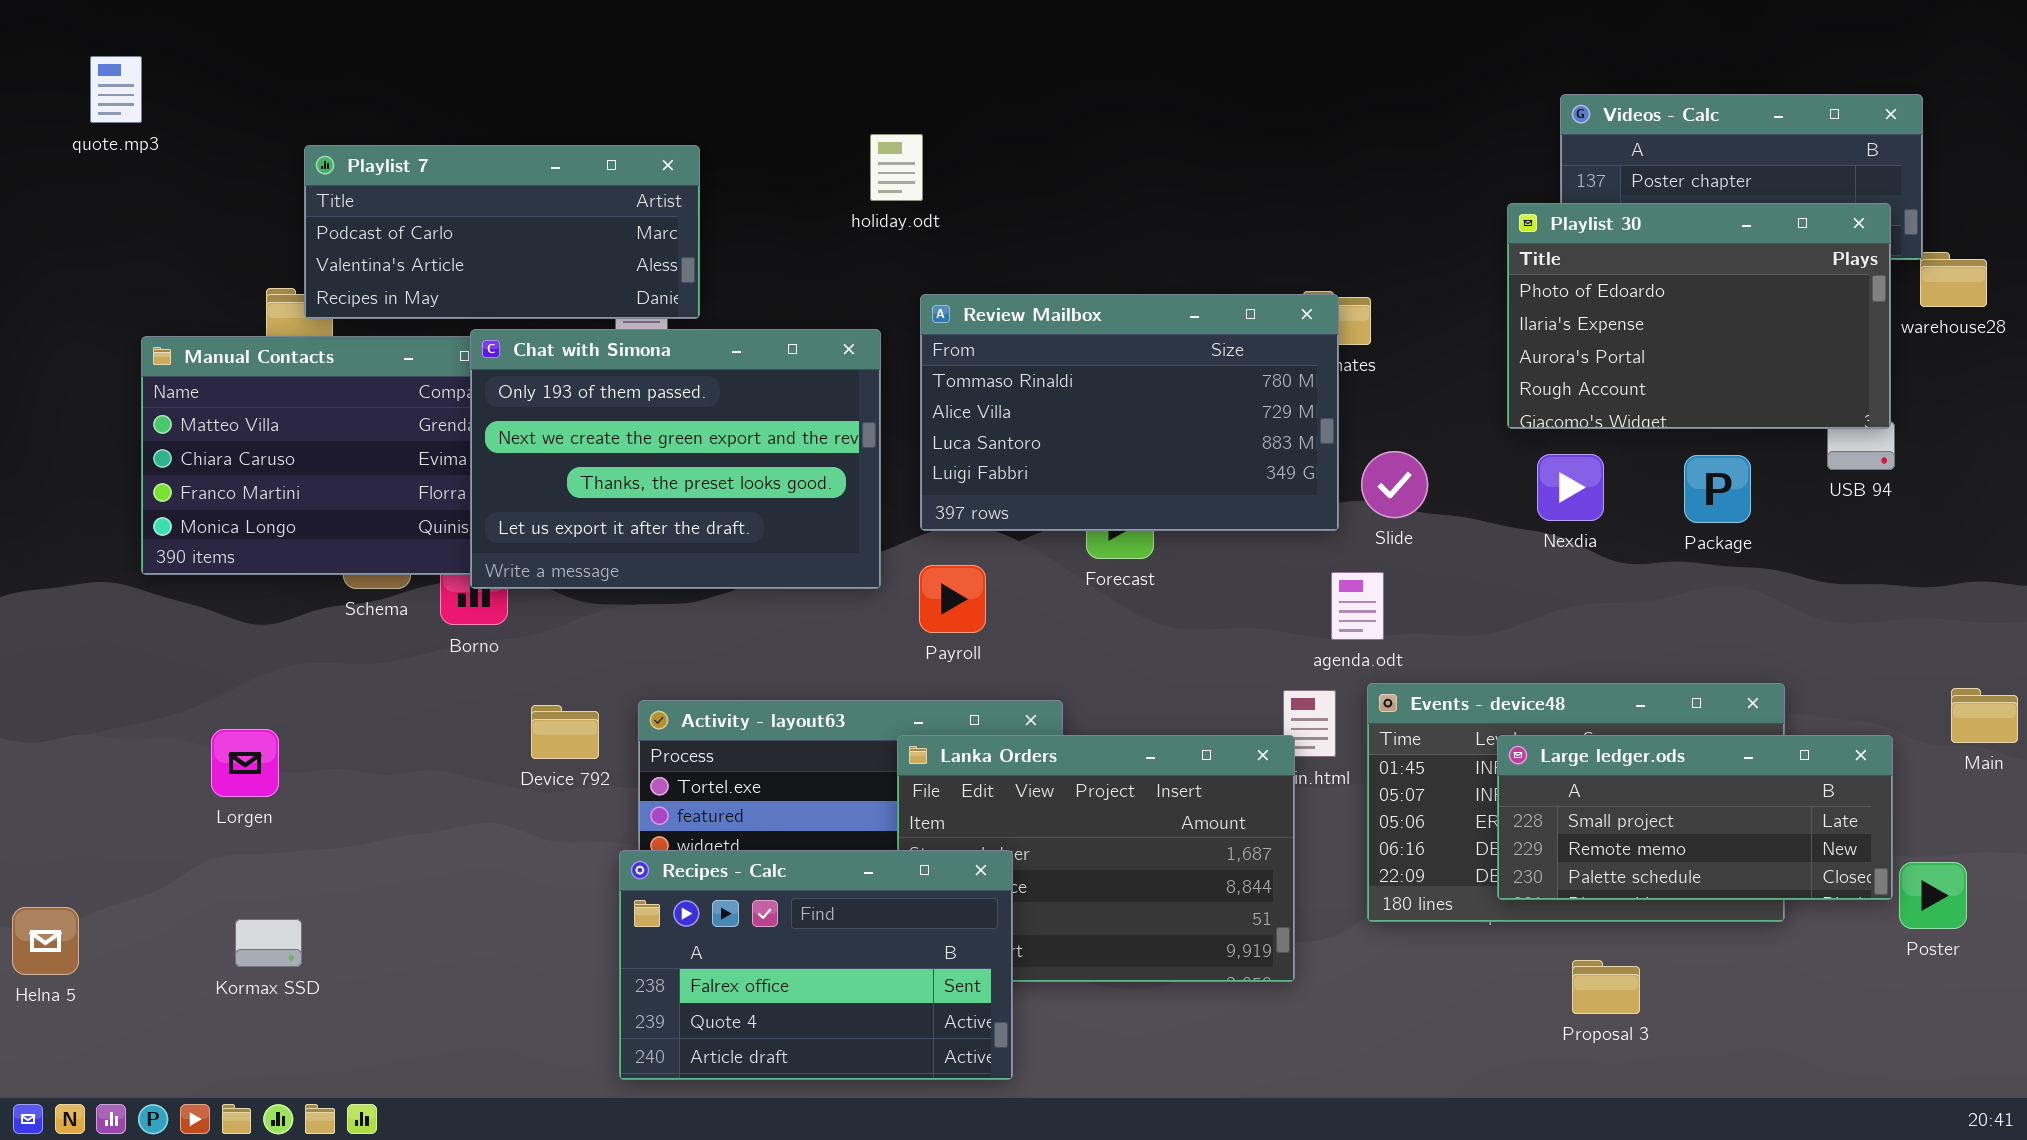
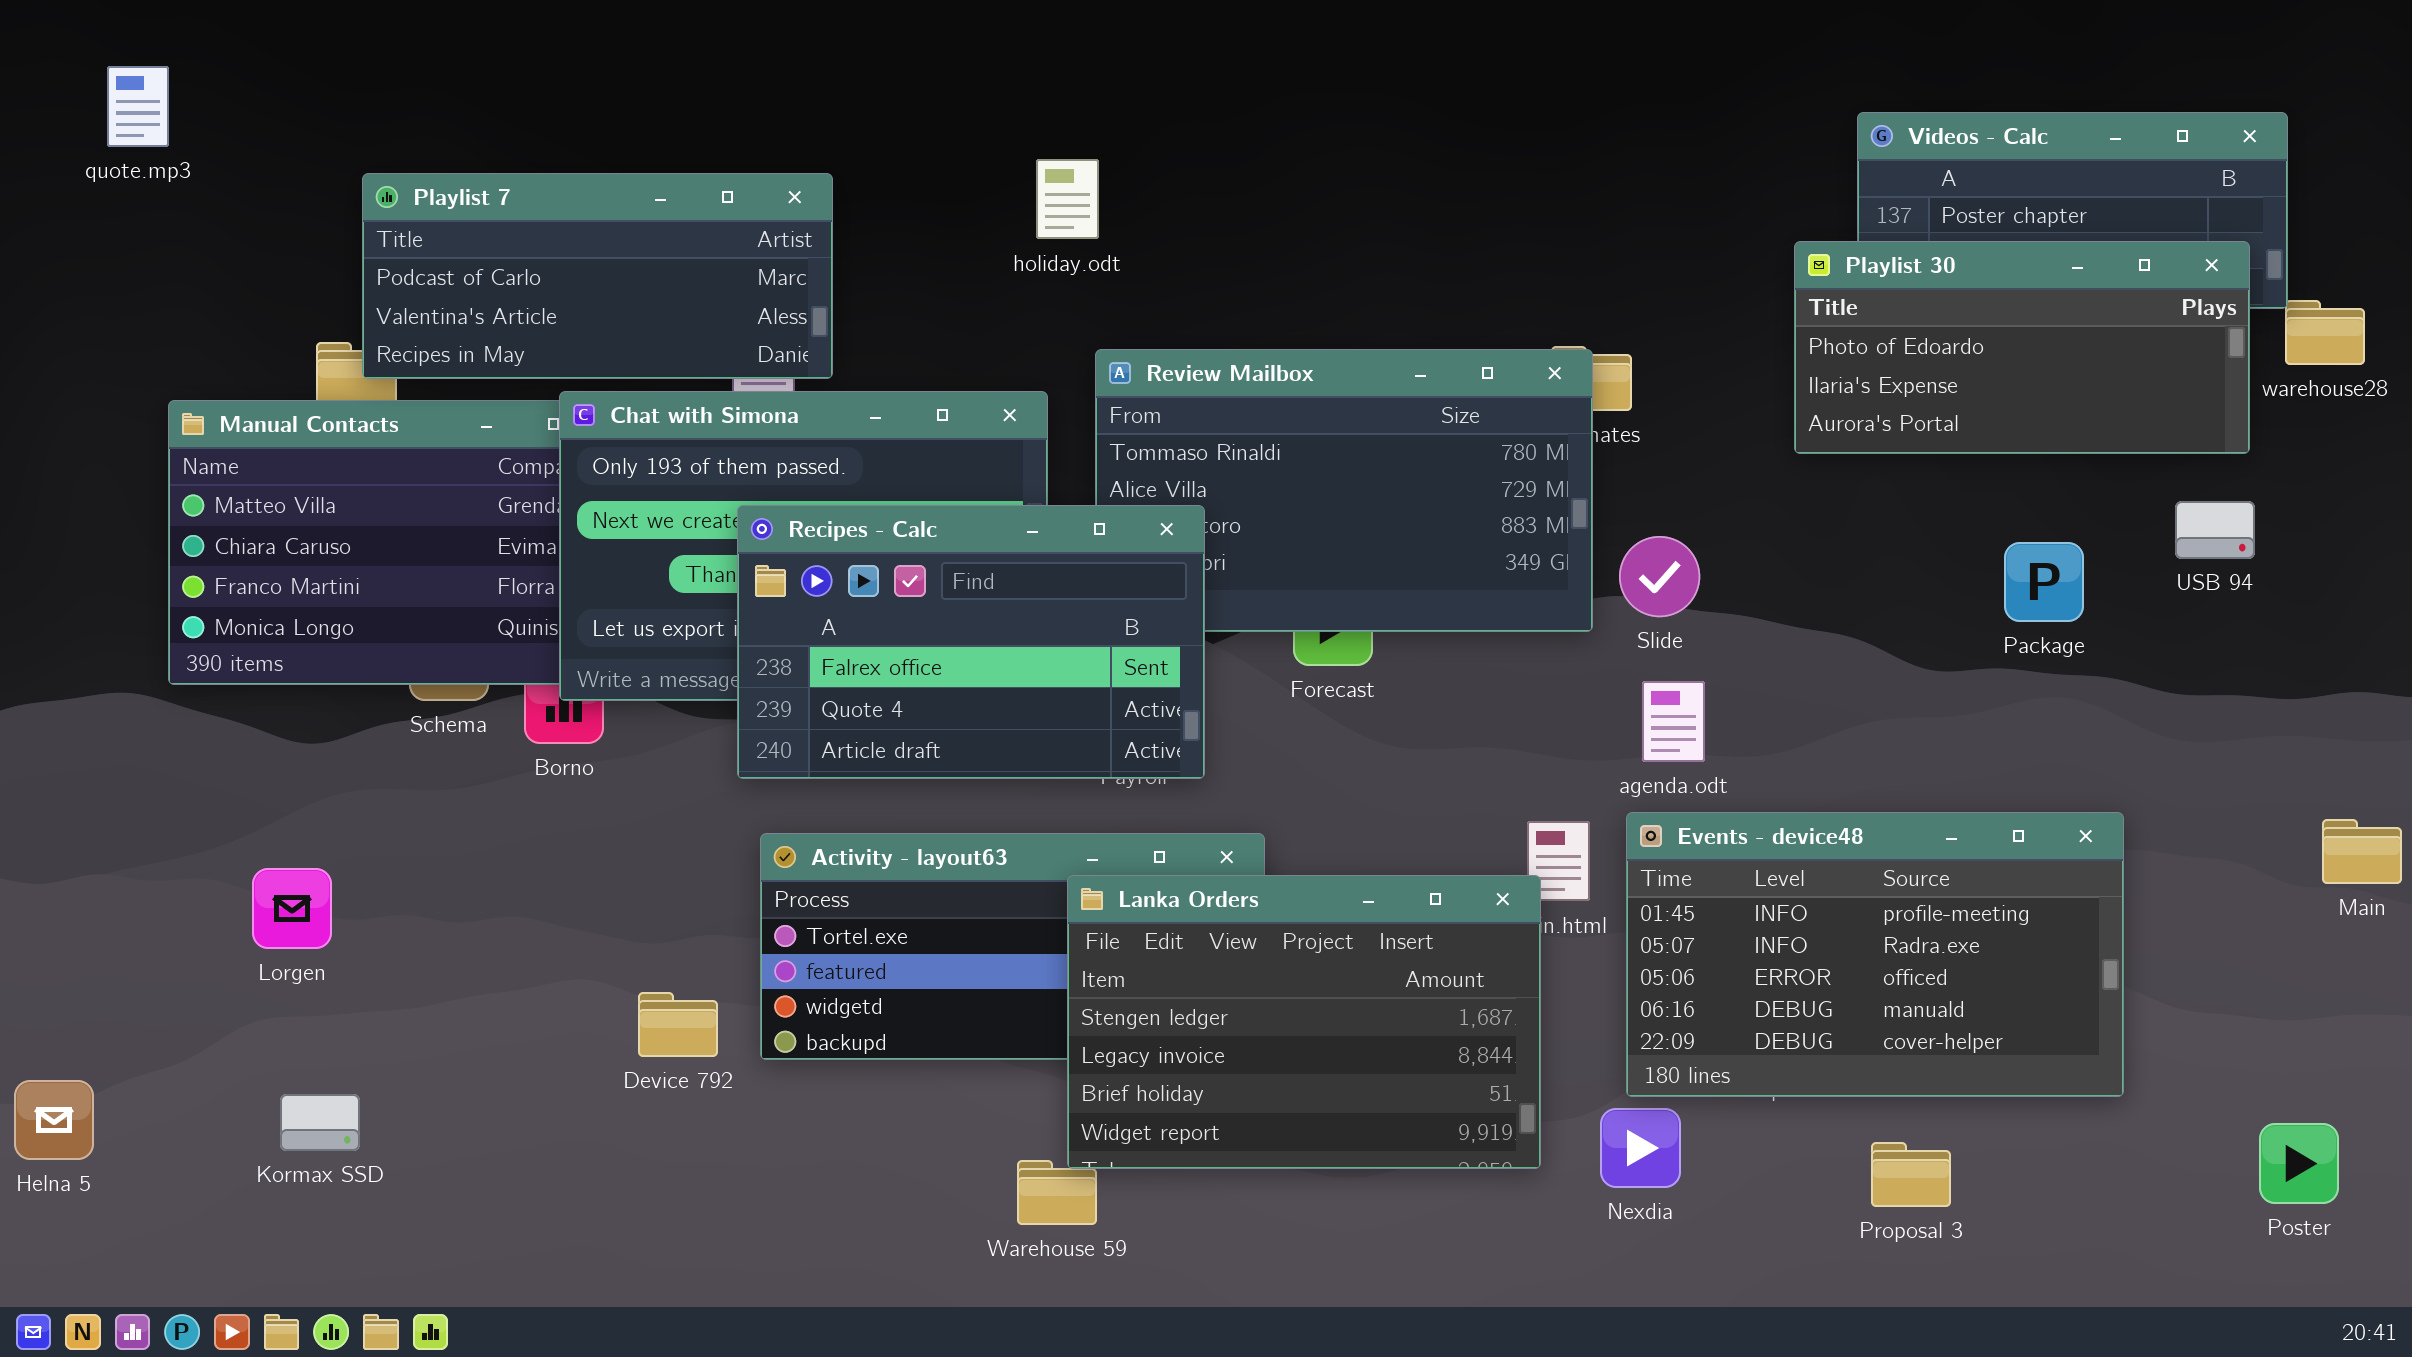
Playlist 30: [1507,203,1891,429] -> [1794,241,2250,454], resized
Nexdia: [1537,454,1604,521] -> [1600,1108,1681,1188], moved
agenda.odt: [1331,572,1384,640] -> [1642,681,1705,762], moved
Device 792: [531,705,599,759] -> [638,992,718,1057], moved
Large ledger.ods: [1497,735,1893,900] -> none, closed
Recipes - Calc: [619,850,1013,1080] -> [737,505,1205,779], moved
Poster: [1899,862,1967,929] -> [2259,1123,2339,1204], moved

